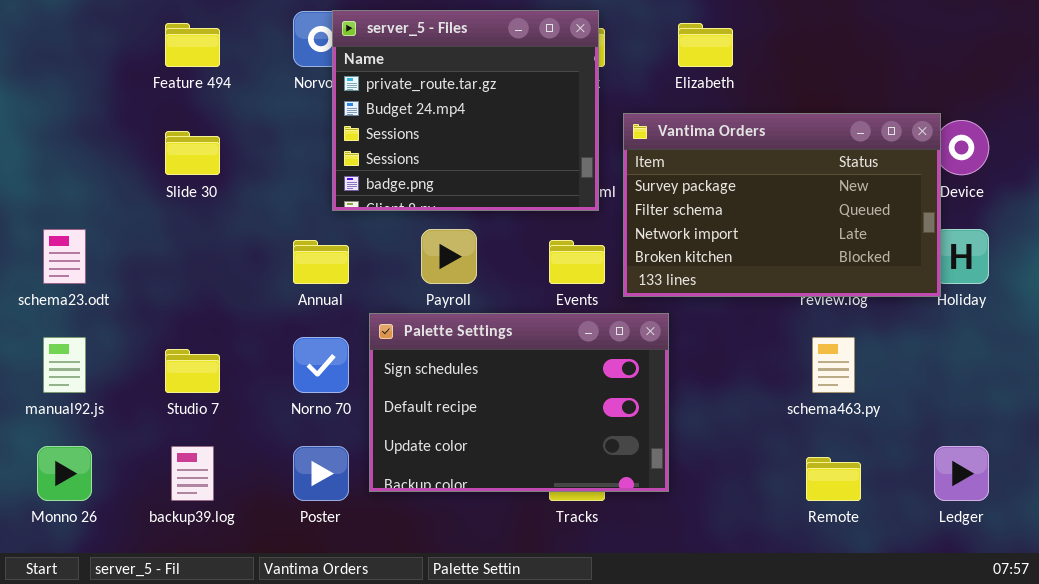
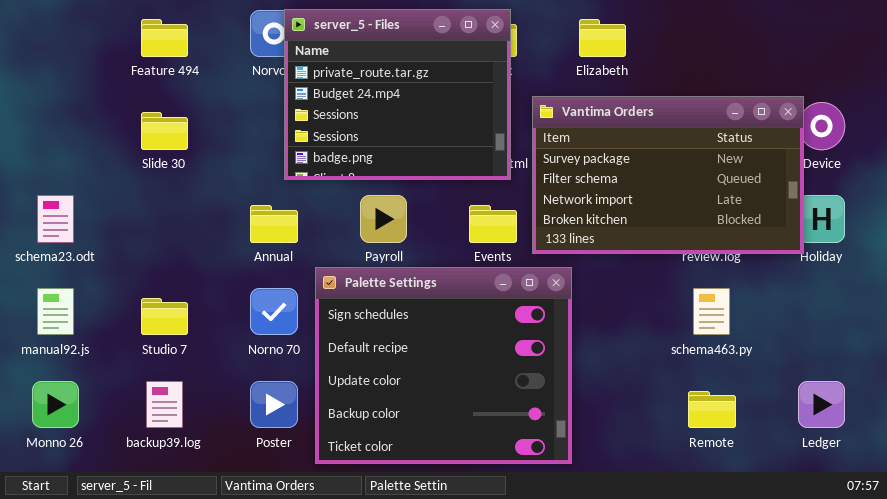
Palette Settings: [369,313,669,492] -> [315,267,572,464], resized

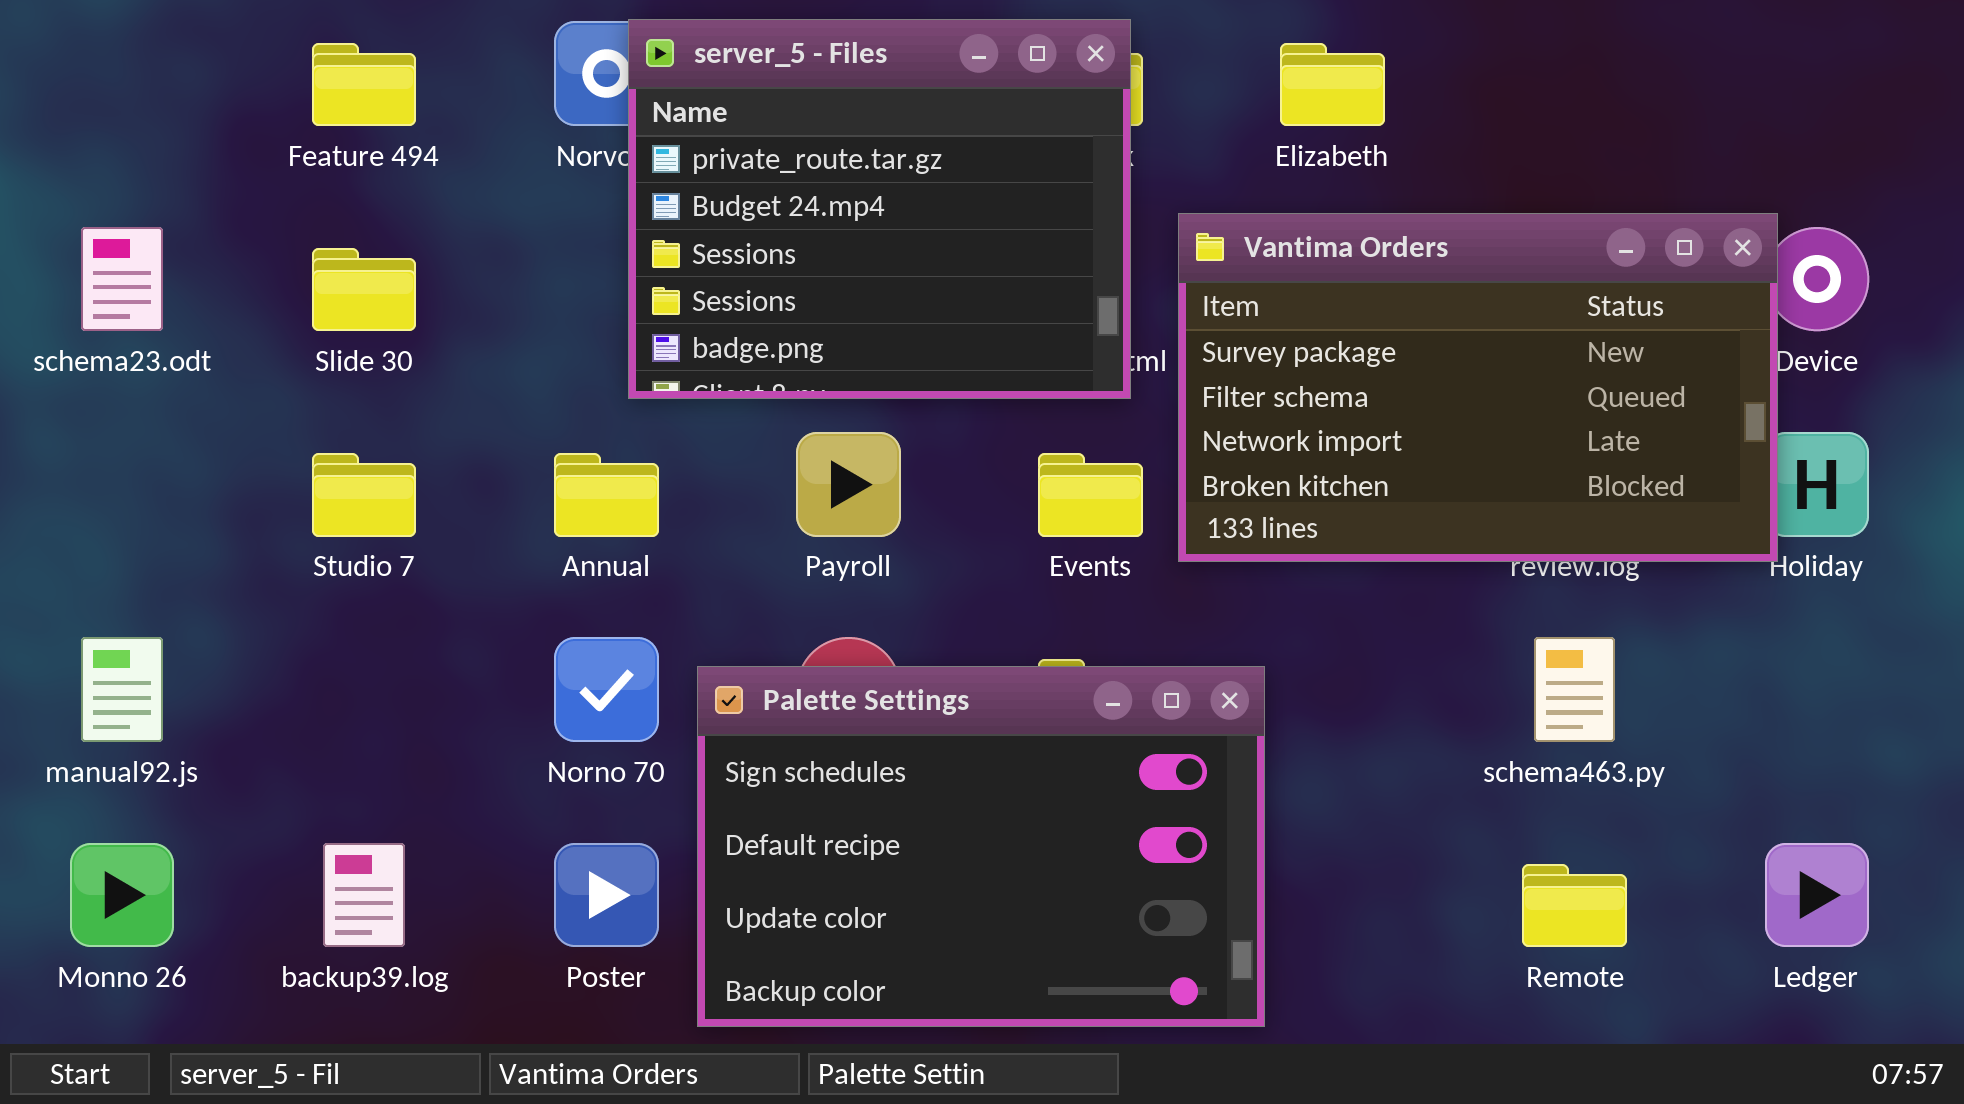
schema23.odt: [37,195,74,243] -> [81,227,163,331], moved
Palette Settings: [315,267,572,464] -> [697,666,1265,1027], resized
Studio 7: [141,298,188,335] -> [312,453,416,537], moved

